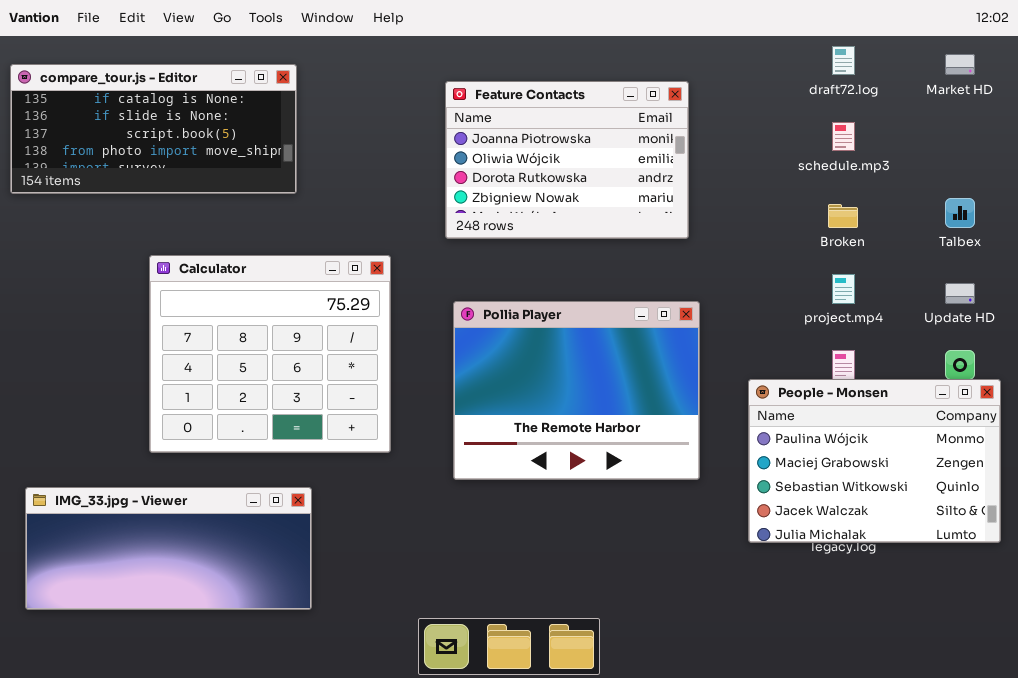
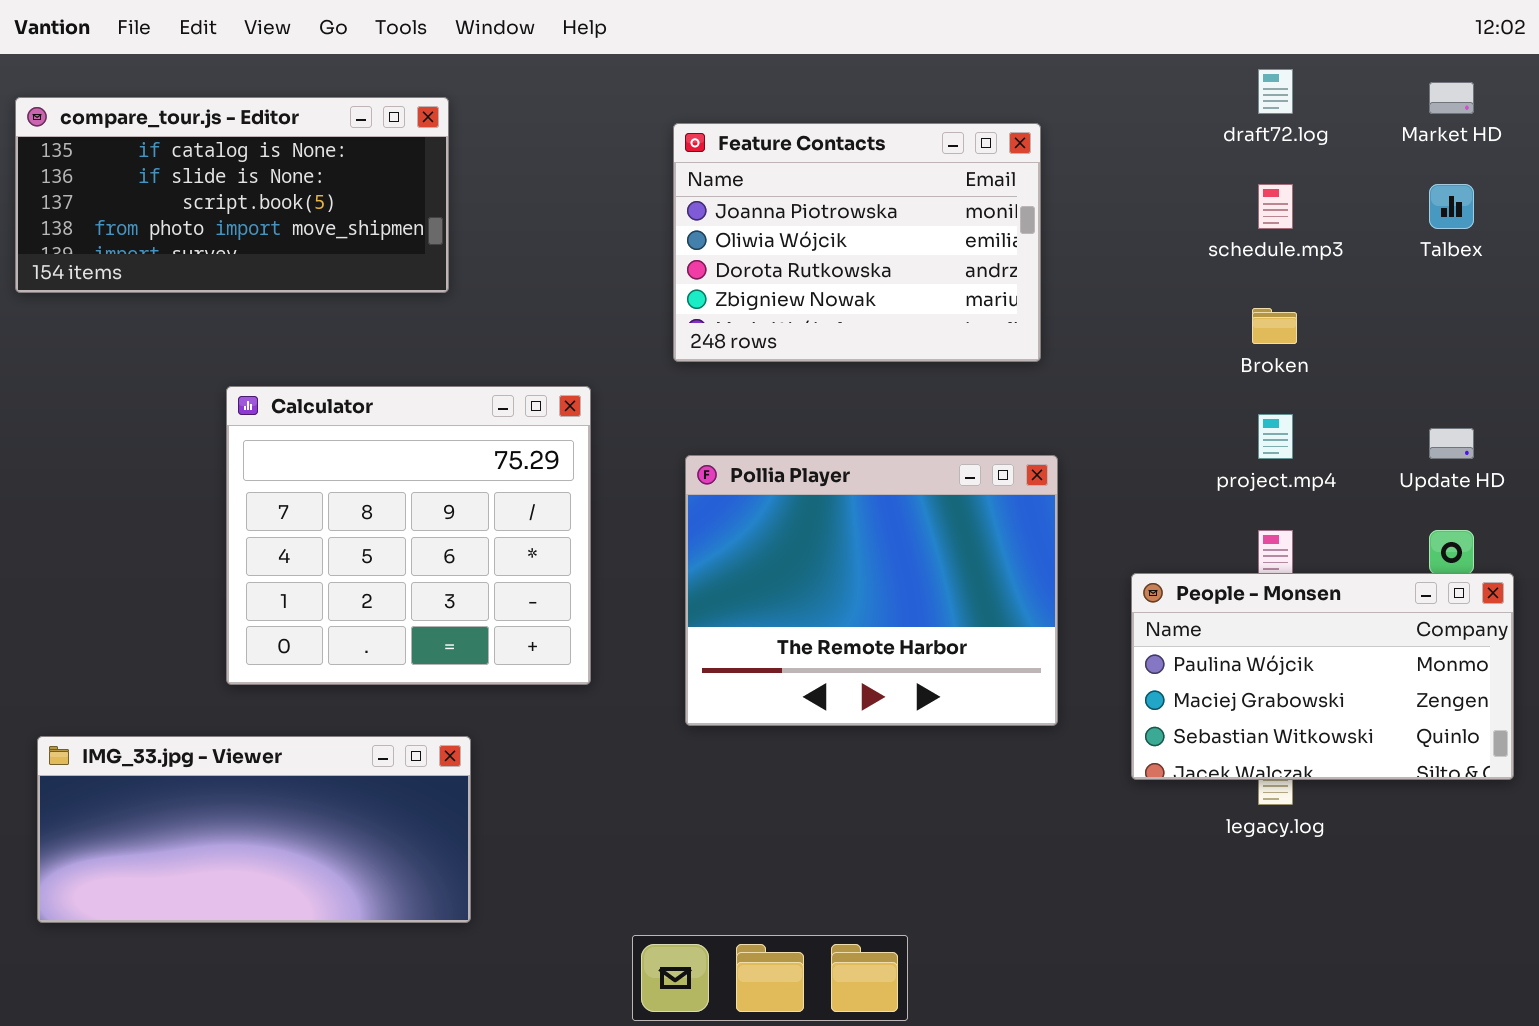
Talbex: [945,198,975,228] -> [1429,184,1474,229], moved
People - Monsen: [748,379,1001,543] -> [1131,573,1514,780], resized

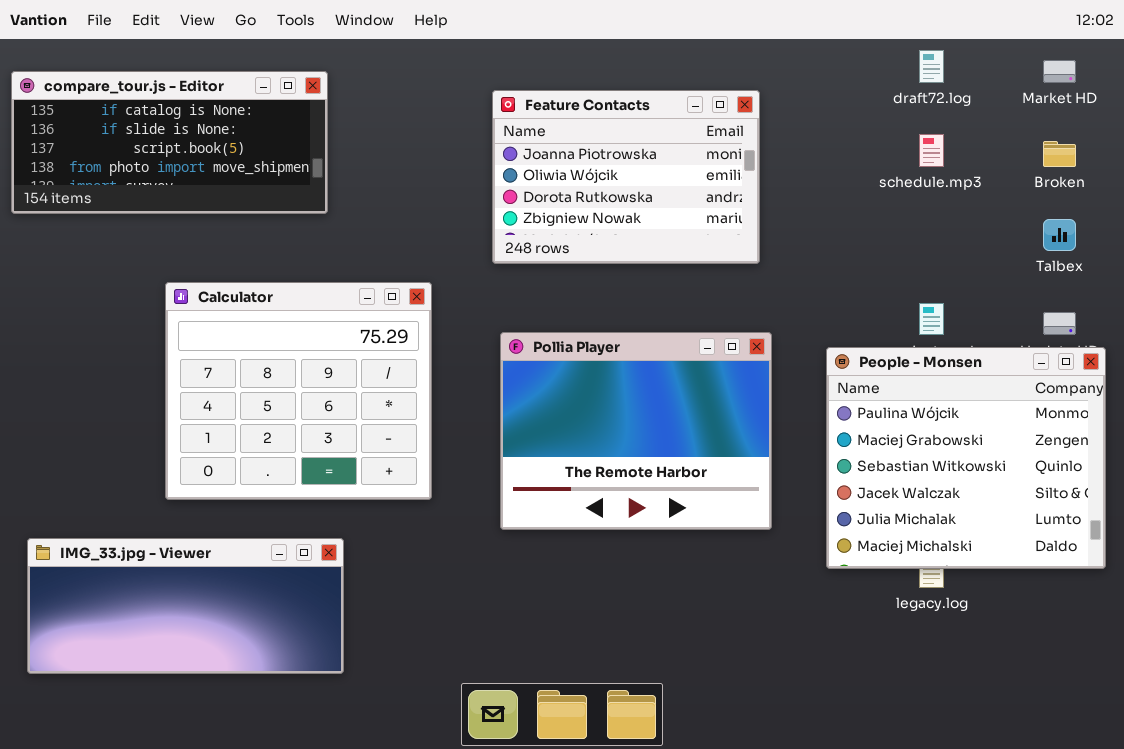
Talbex: [1429,184,1474,229] -> [1043,219,1076,251], moved
Broken: [1252,308,1297,344] -> [1043,141,1076,167], moved
People - Monsen: [1131,573,1514,780] -> [826,347,1106,569], resized

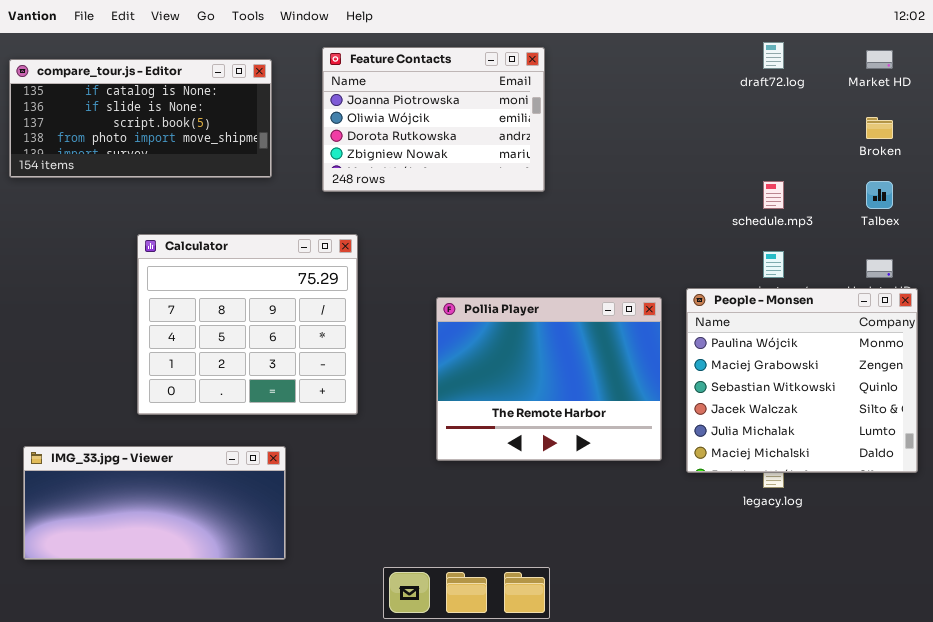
Feature Contacts: [492,90,760,264] -> [322,47,545,192], moved
schedule.mp3: [919,134,944,167] -> [763,181,784,209], moved
Pollia Player: [500,332,772,530] -> [436,297,662,461], moved

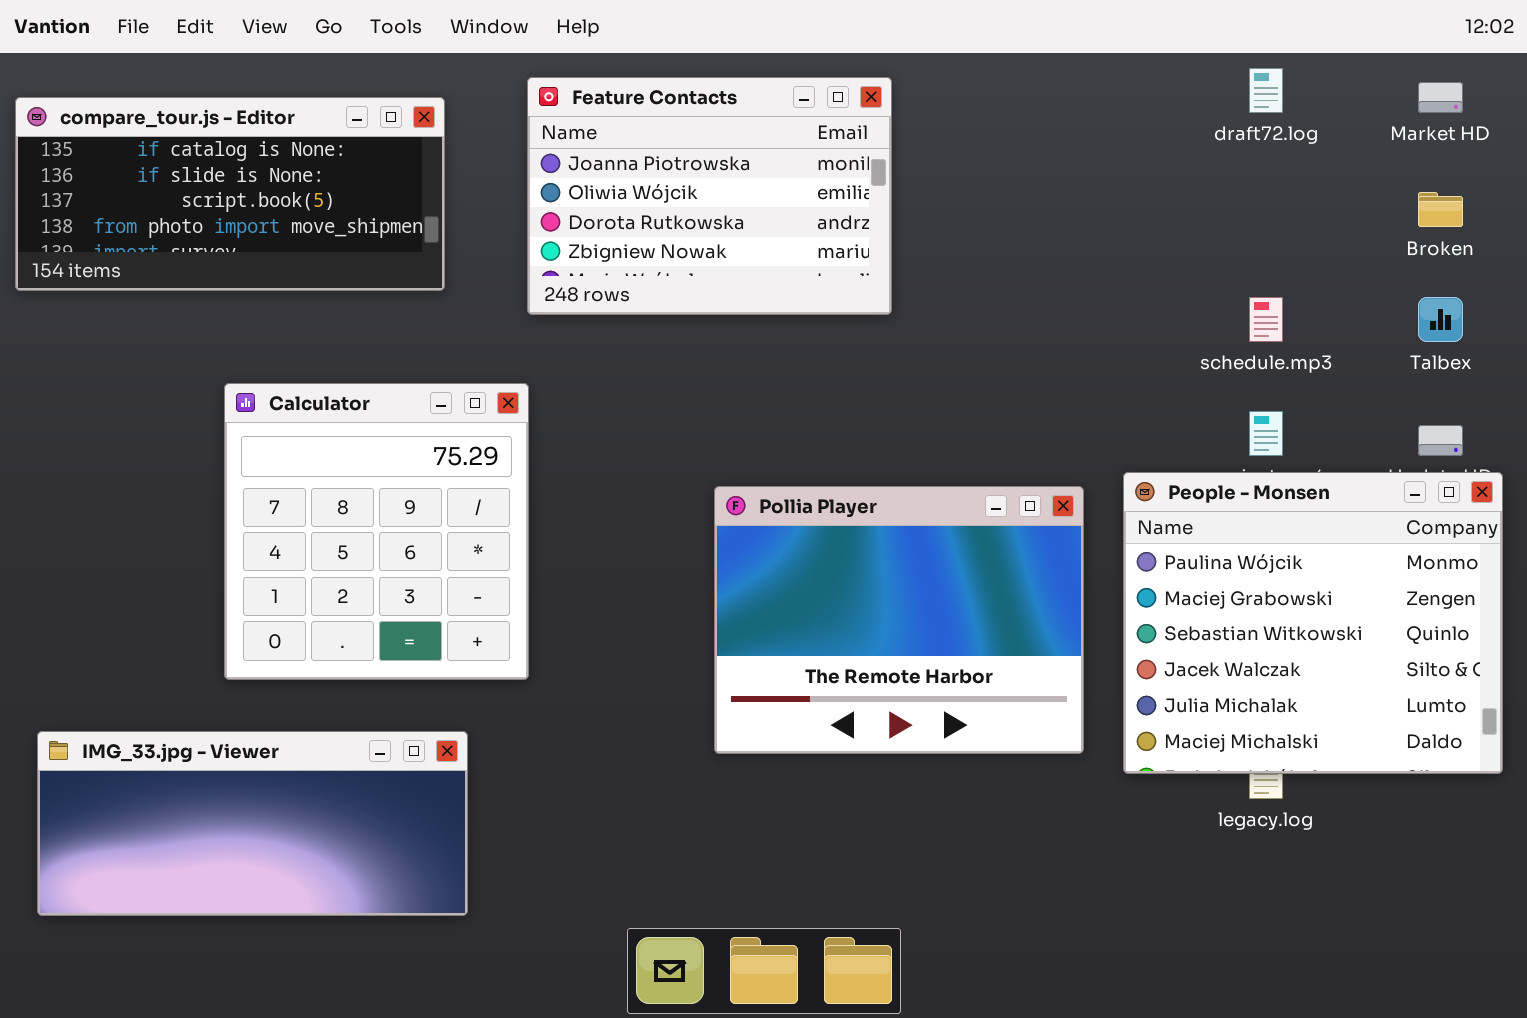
Calculator: [137,234,358,415] -> [224,383,529,680], resized

